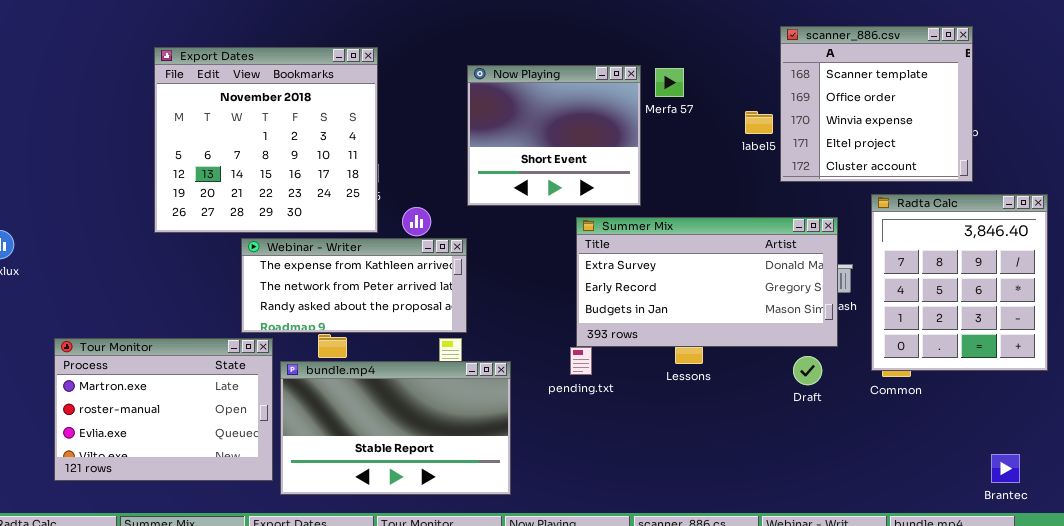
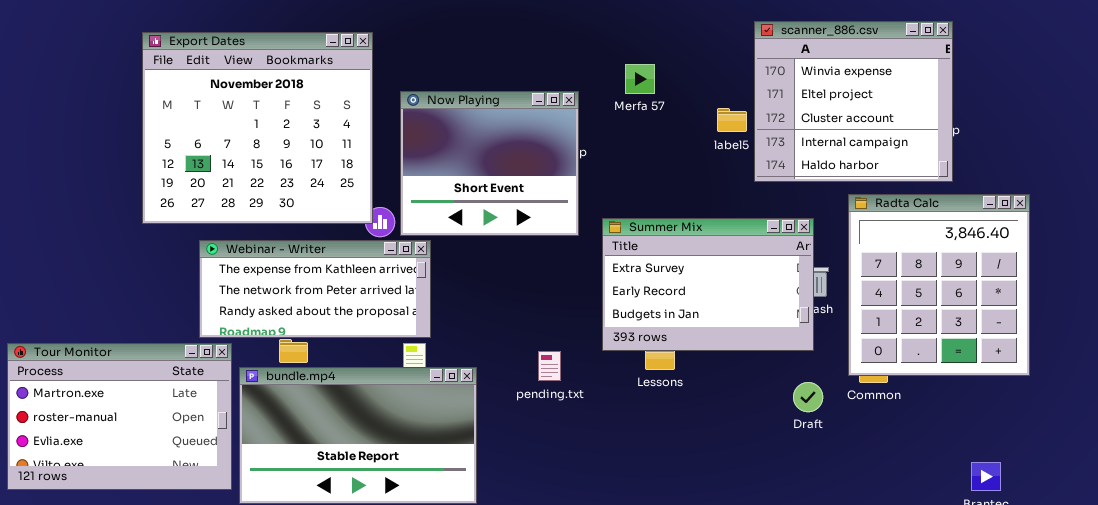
scanner_886.csv: [780,26,973,182] -> [754,21,953,182], scrolled down 2 rows
Export Dates: [154,47,378,233] -> [142,32,373,224], moved
Now Playing: [467,65,641,206] -> [400,91,579,236], moved
Summer Mix: [576,217,838,347] -> [602,218,814,351], resized
Draft: [793,356,822,385] -> [793,382,823,412], moved

